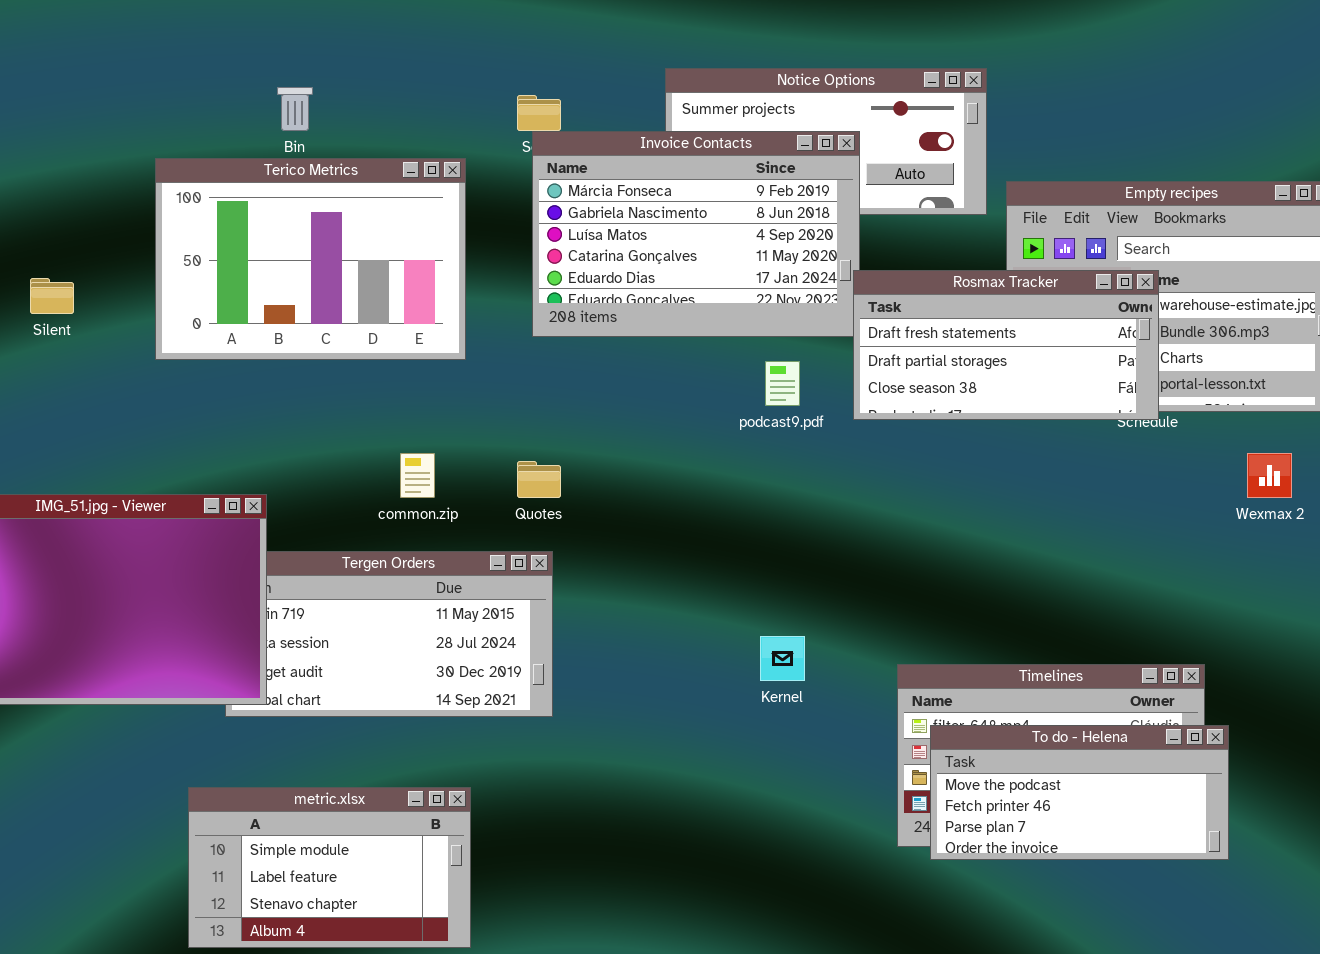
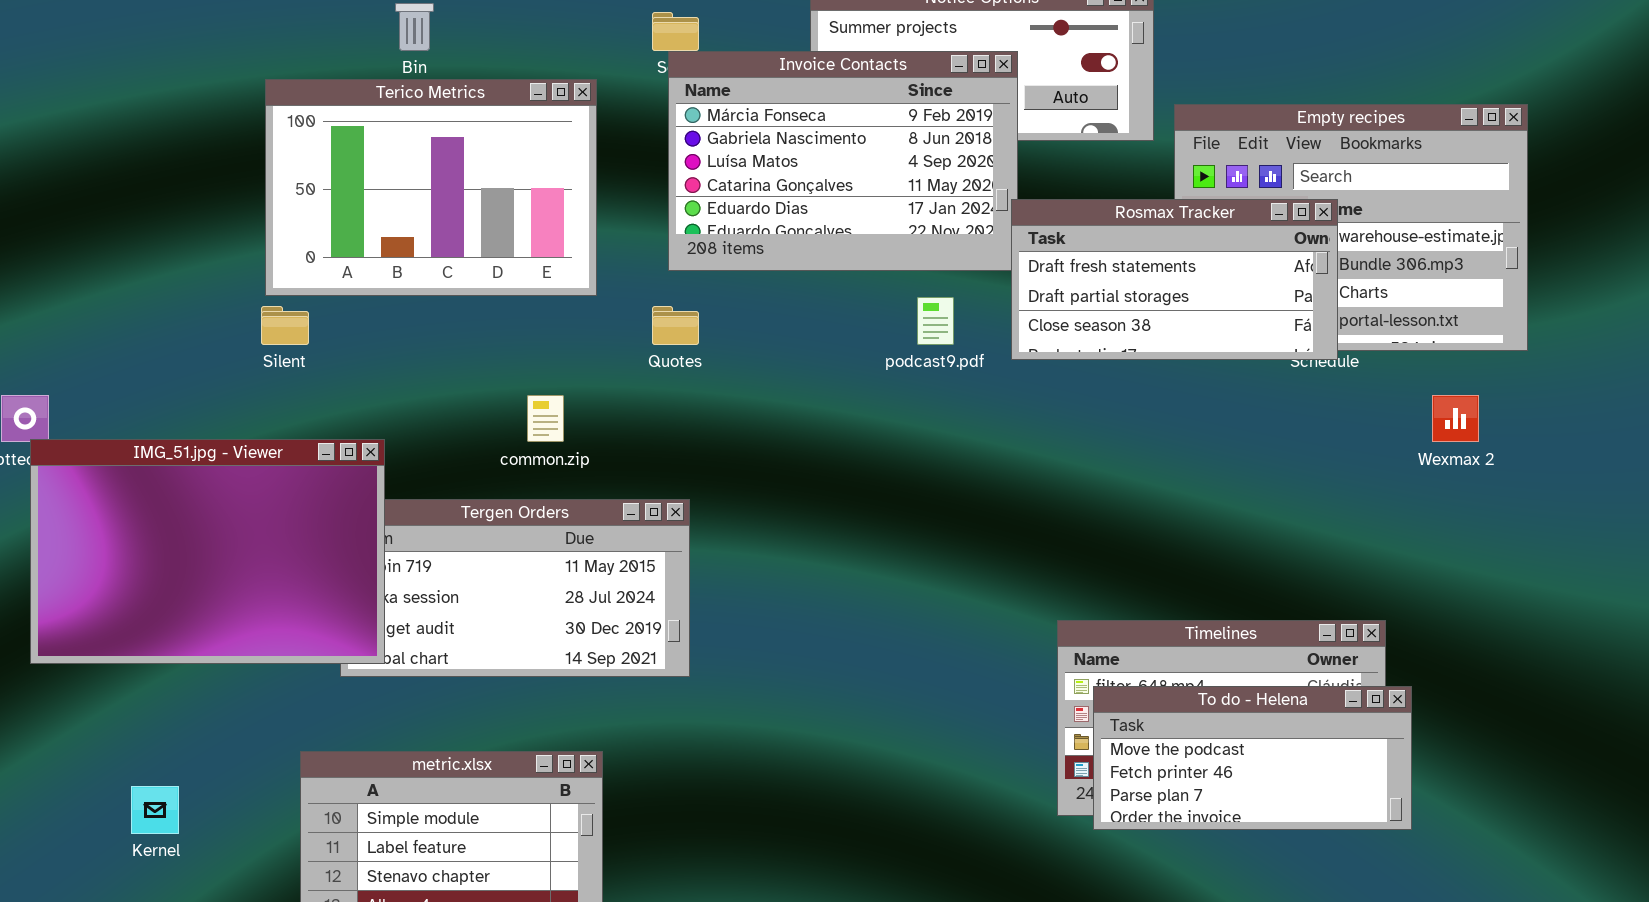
Silent: [30,278,74,314] -> [261,306,309,345], moved
Quotes: [517,461,561,498] -> [652,306,699,345], moved
Kernel: [760,636,805,681] -> [131,786,179,834], moved

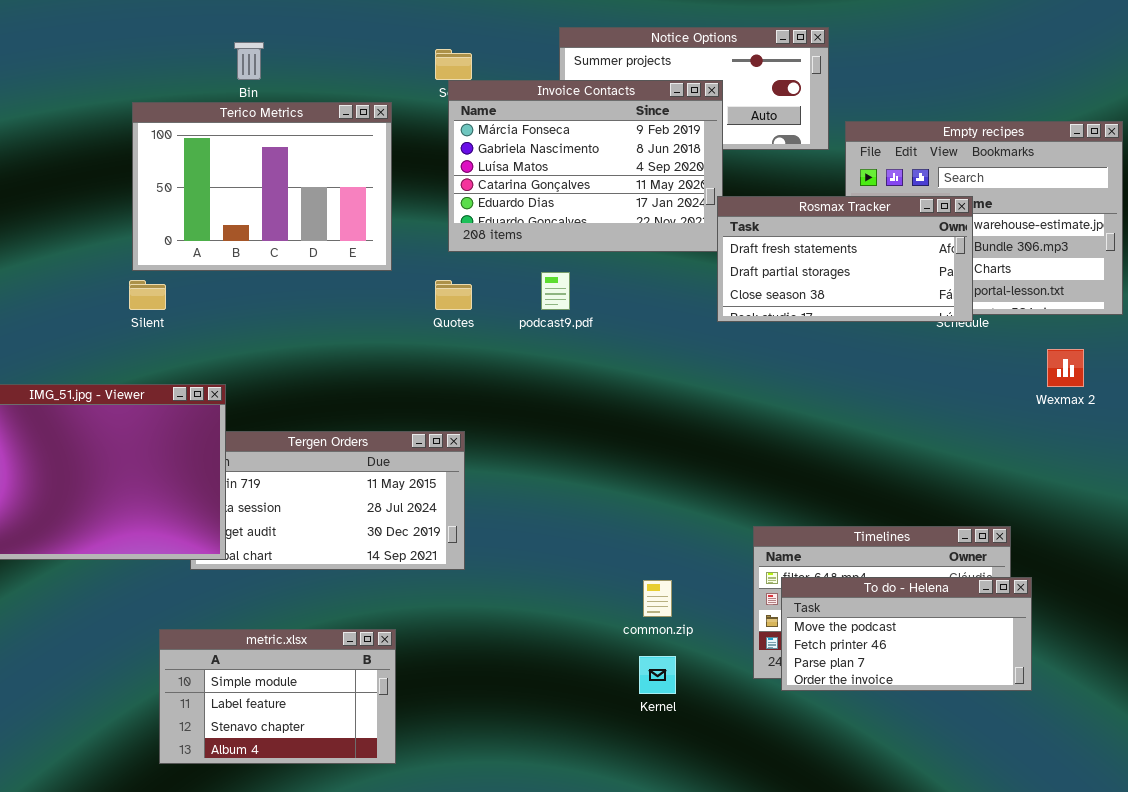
podcast9.pdf: [917,297,954,345] -> [541,272,570,310], moved
common.zip: [527,395,564,442] -> [643,580,672,617], moved
Kernel: [131,786,179,834] -> [639,656,676,694], moved

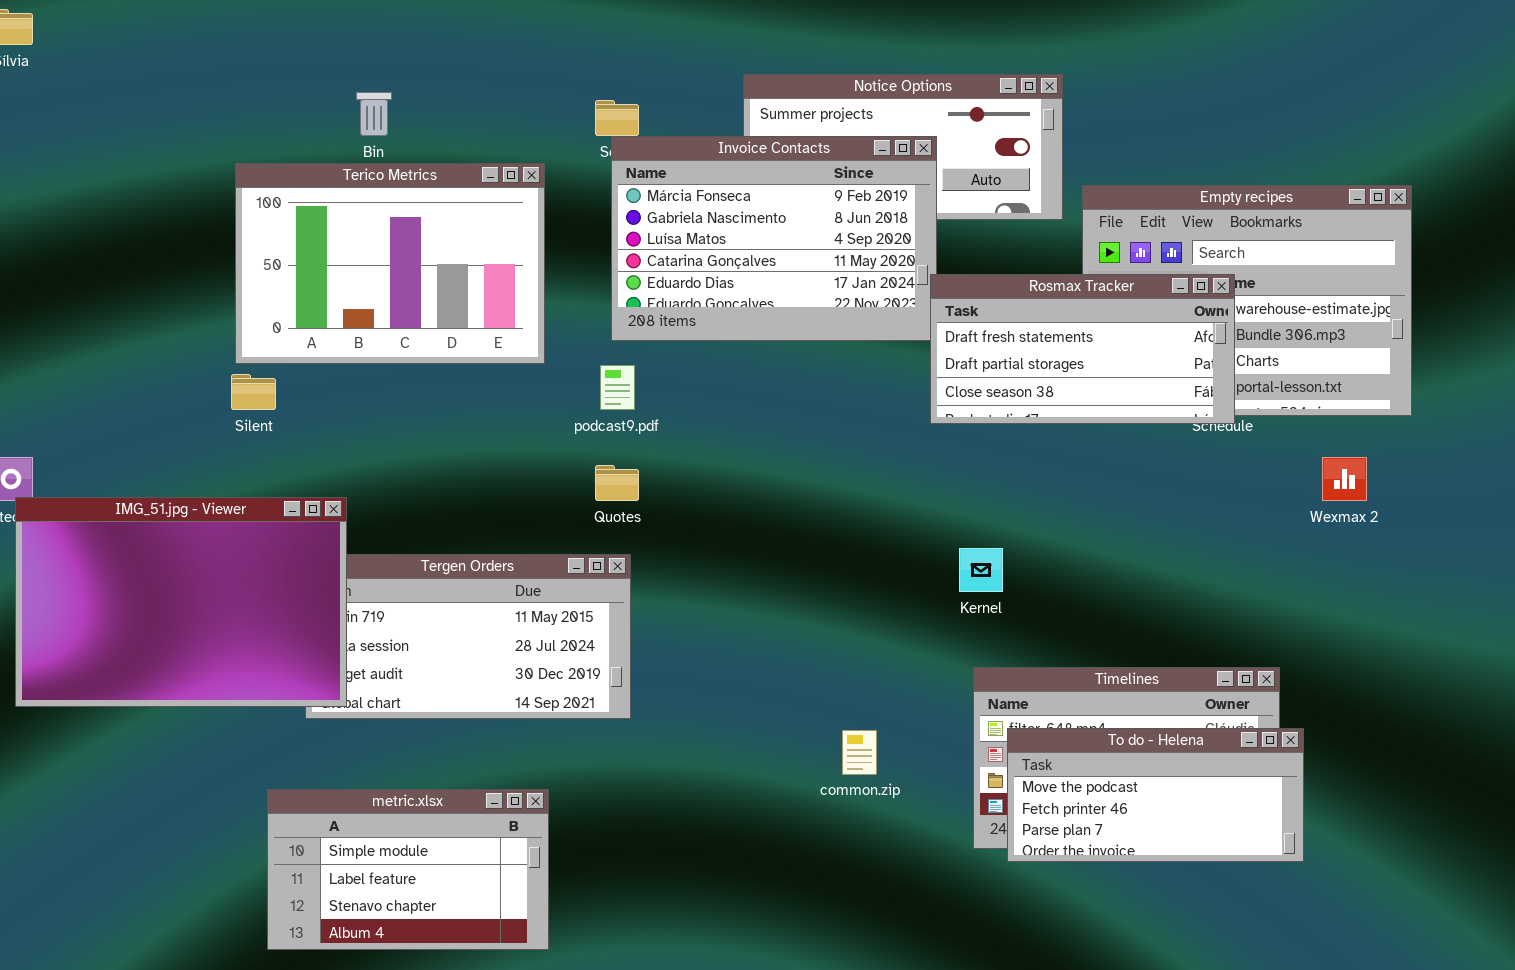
podcast9.pdf: [541,272,570,310] -> [600,365,635,410], moved
Quotes: [435,280,472,310] -> [595,465,639,501], moved
Kernel: [639,656,676,694] -> [959,548,1003,592], moved

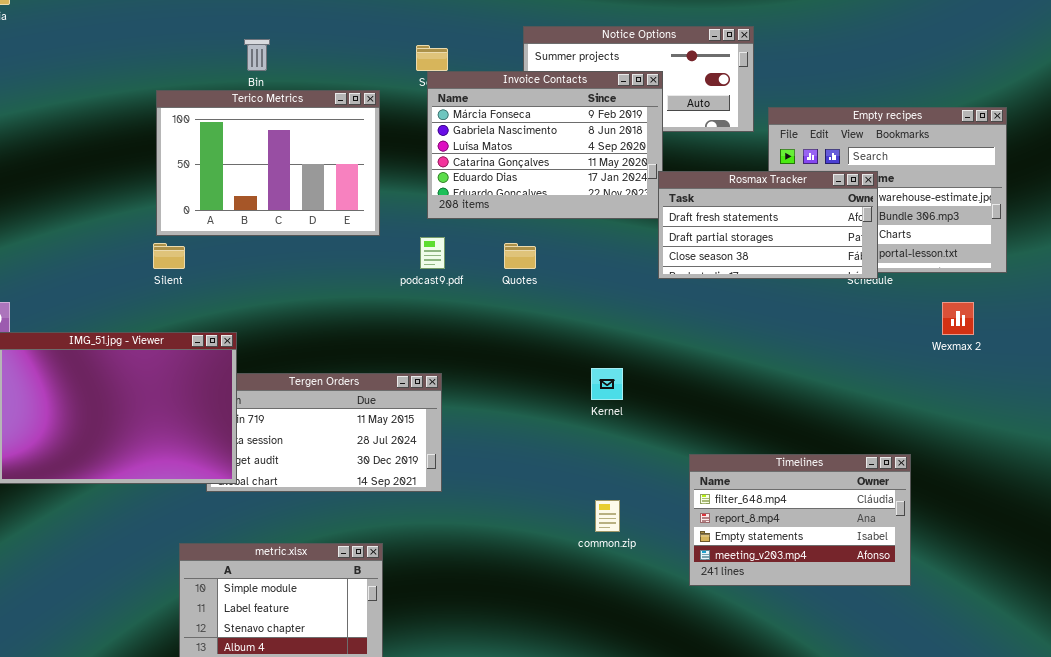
Quotes: [595,465,639,501] -> [504,243,536,269], moved
Kernel: [959,548,1003,592] -> [591,368,623,400], moved
To do - Helena: [1007,728,1304,862] -> none, closed

